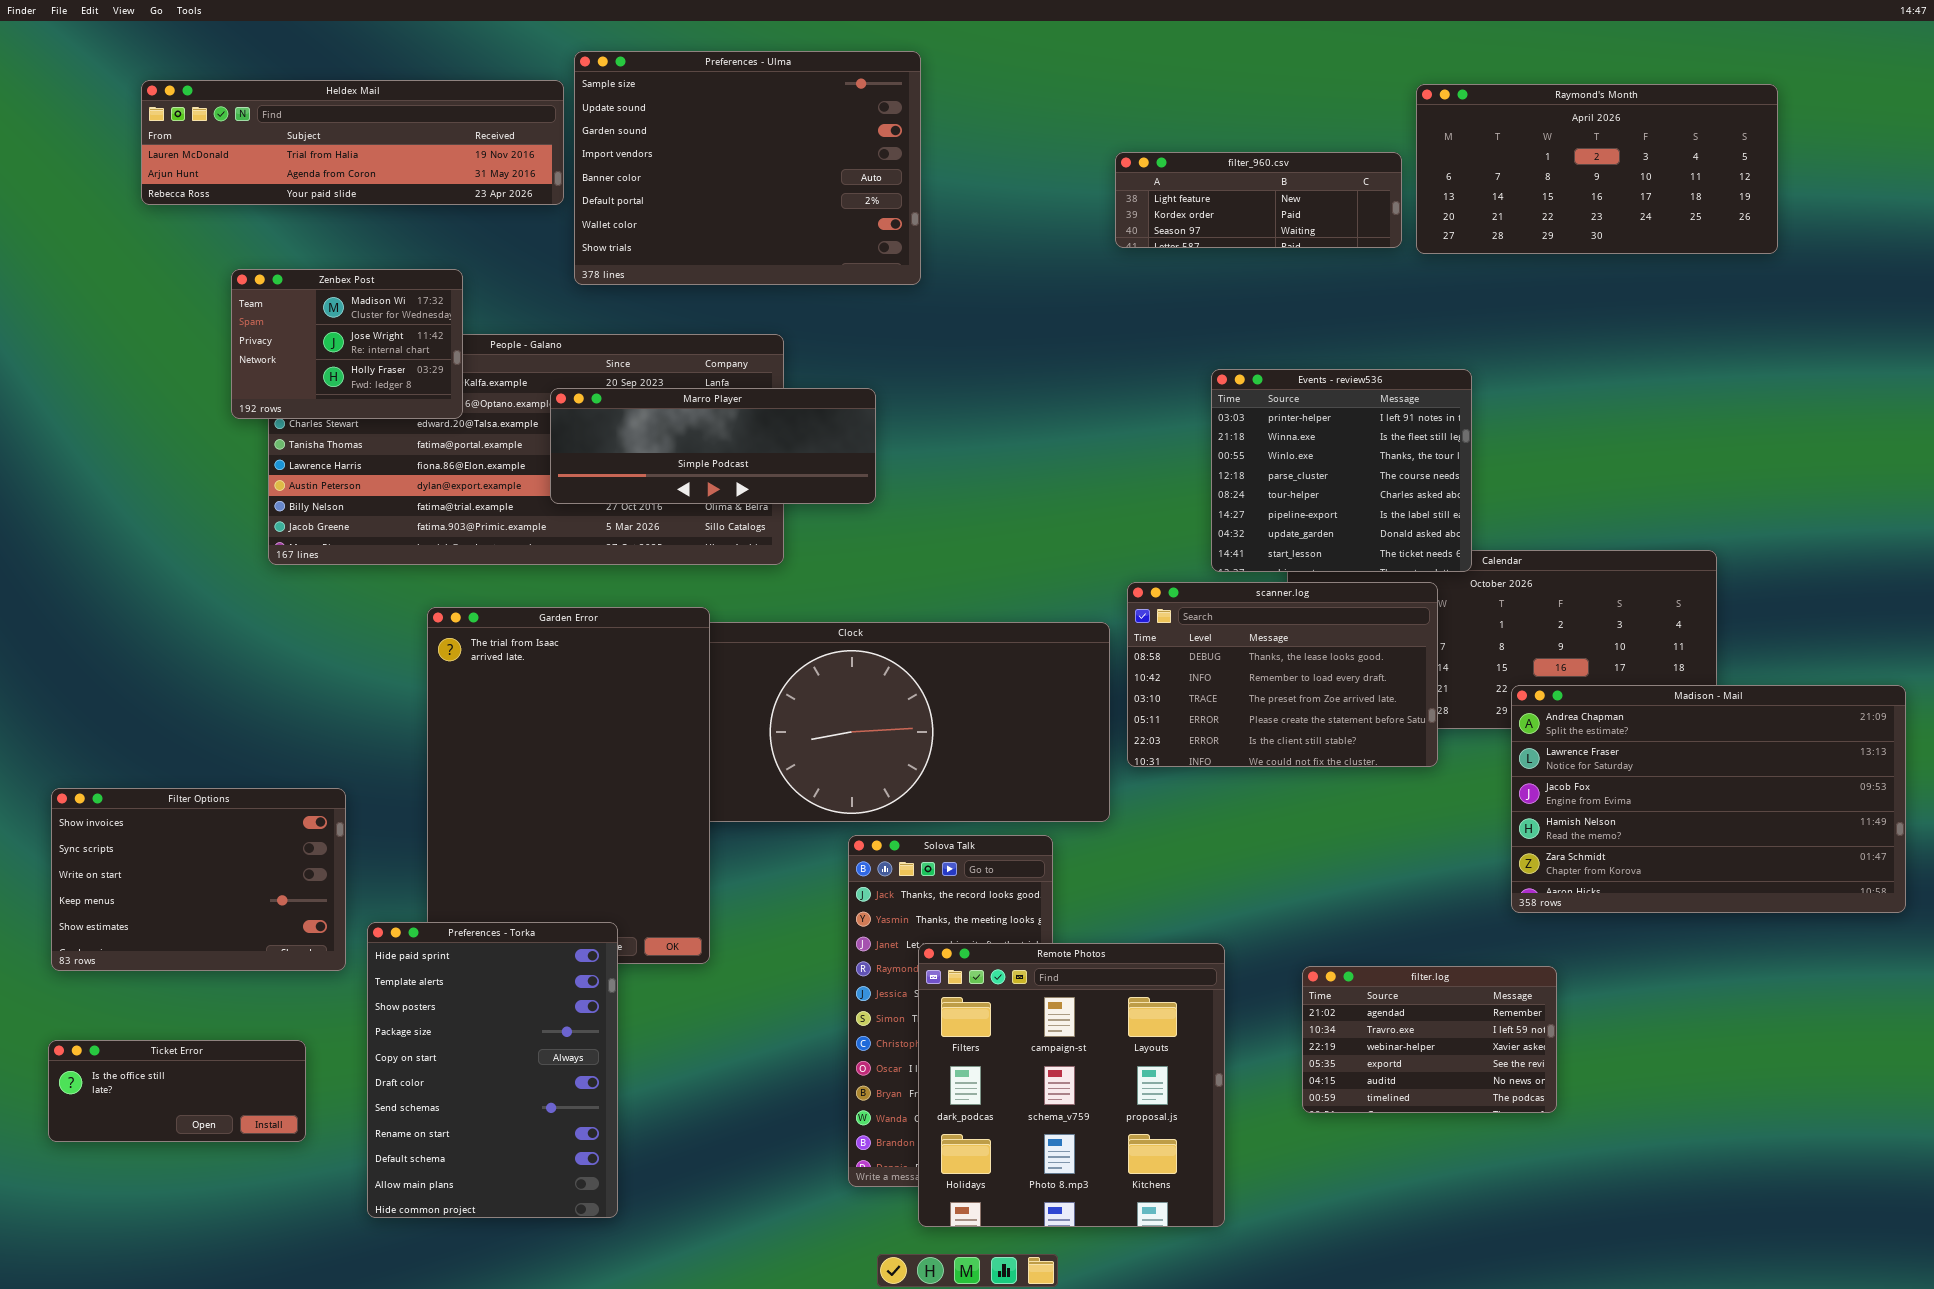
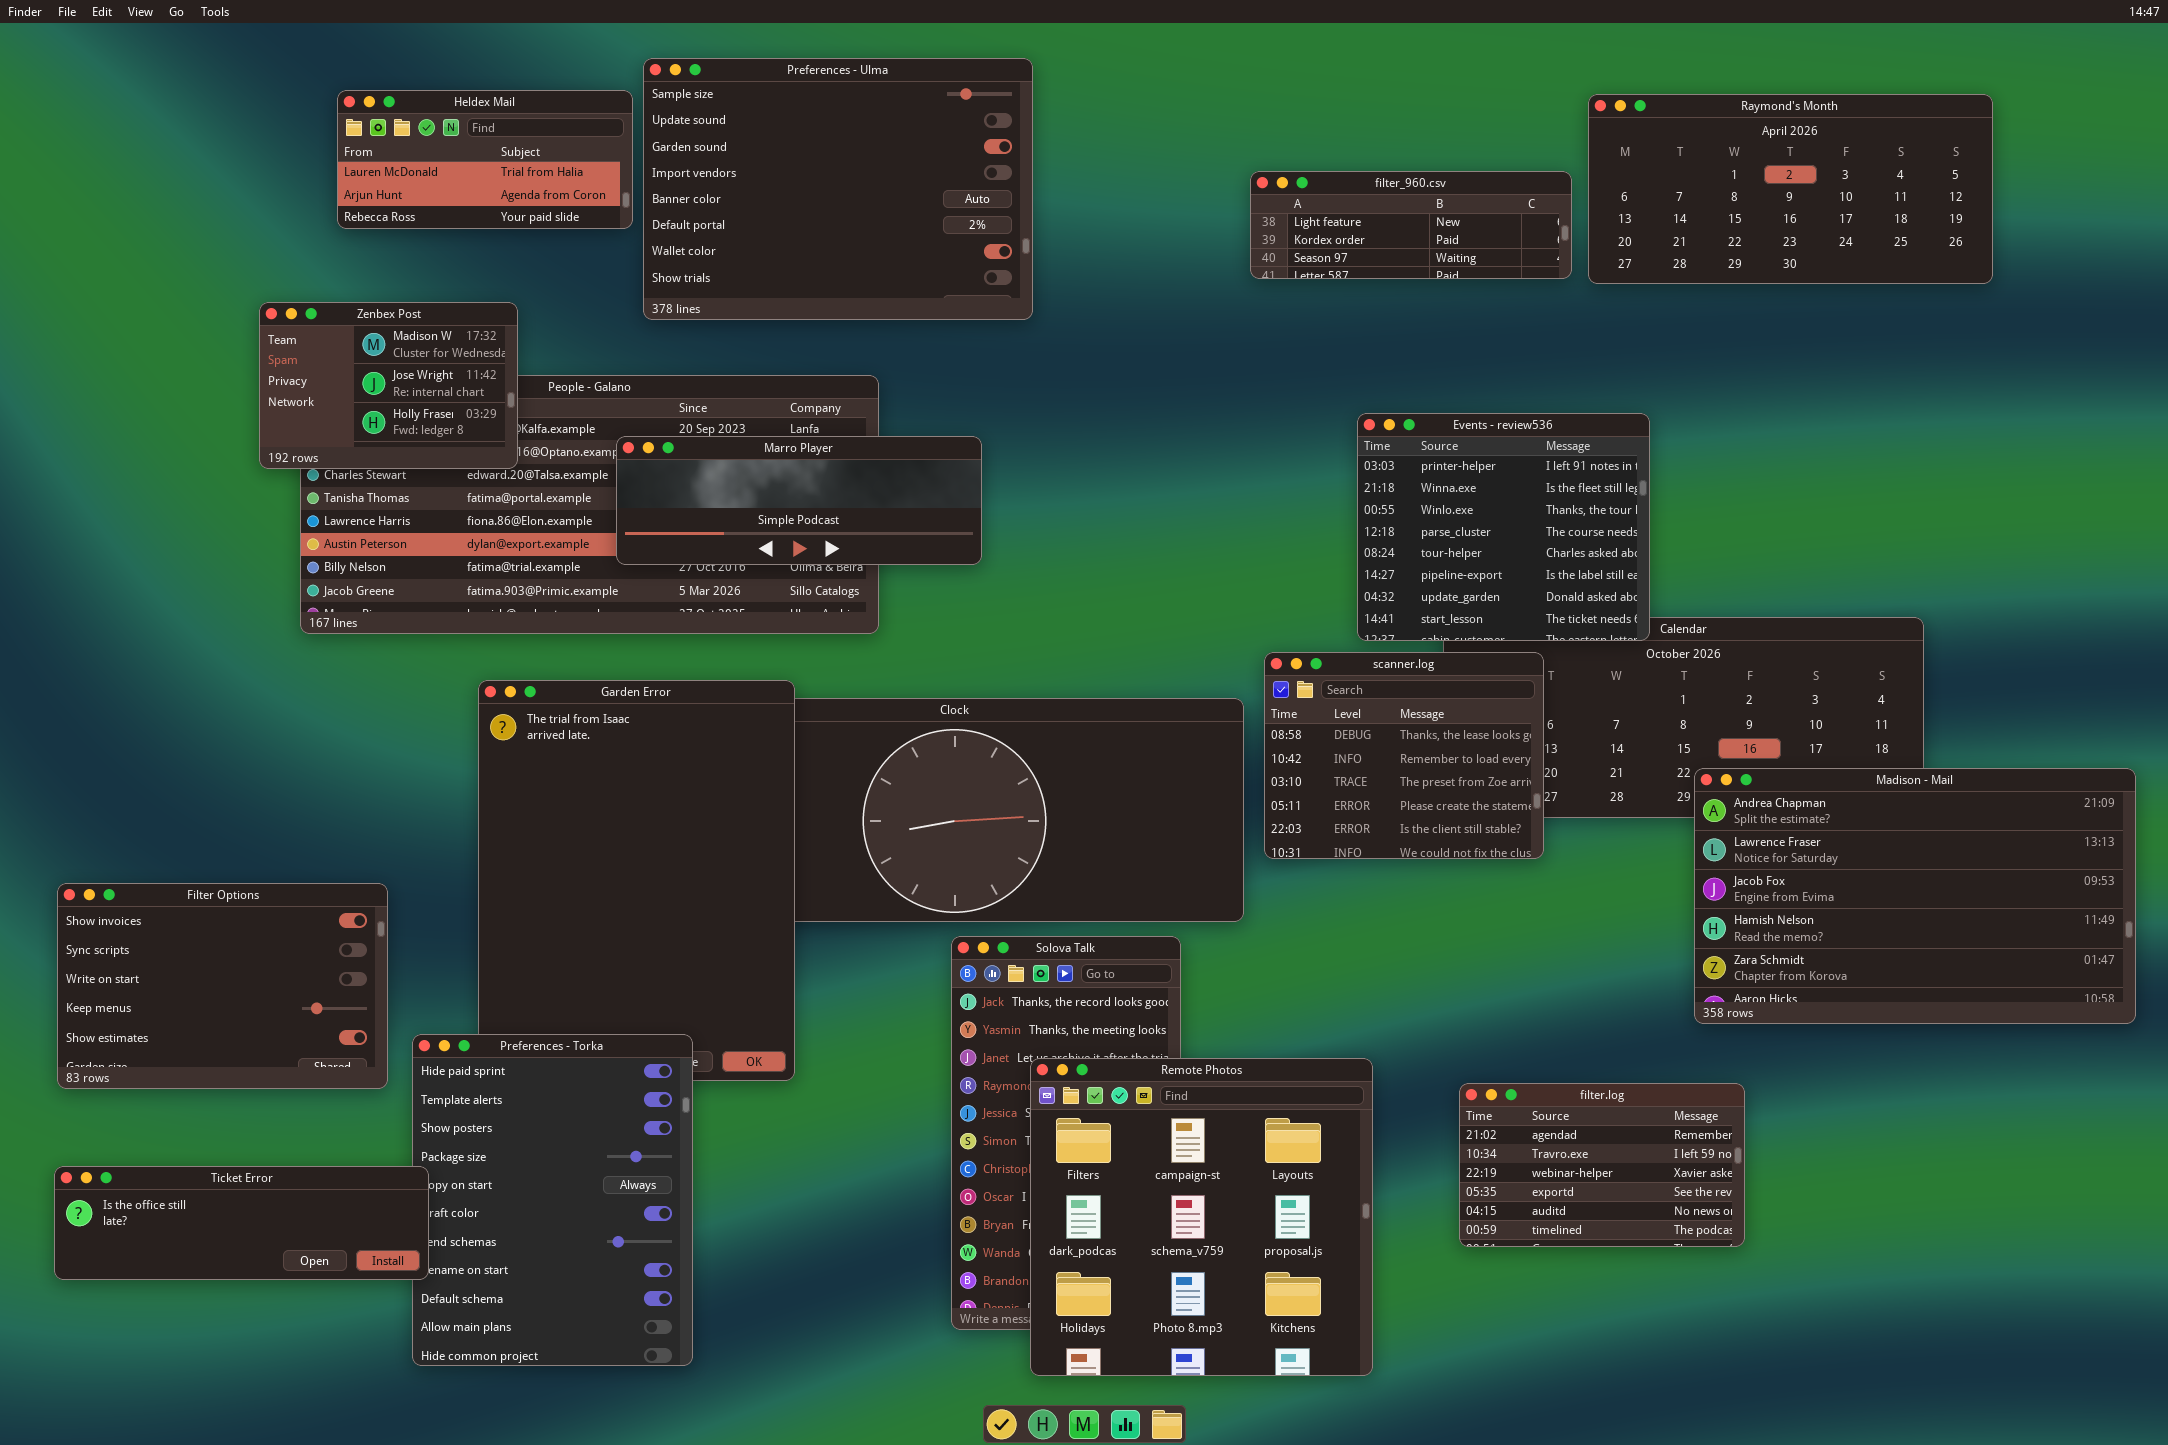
Heldex Mail: [141,80,564,205] -> [337,90,633,229], resized
scanner.log: [1127,582,1438,767] -> [1264,652,1544,859], resized
Ticket Error: [48,1040,306,1142] -> [54,1166,429,1280], resized

